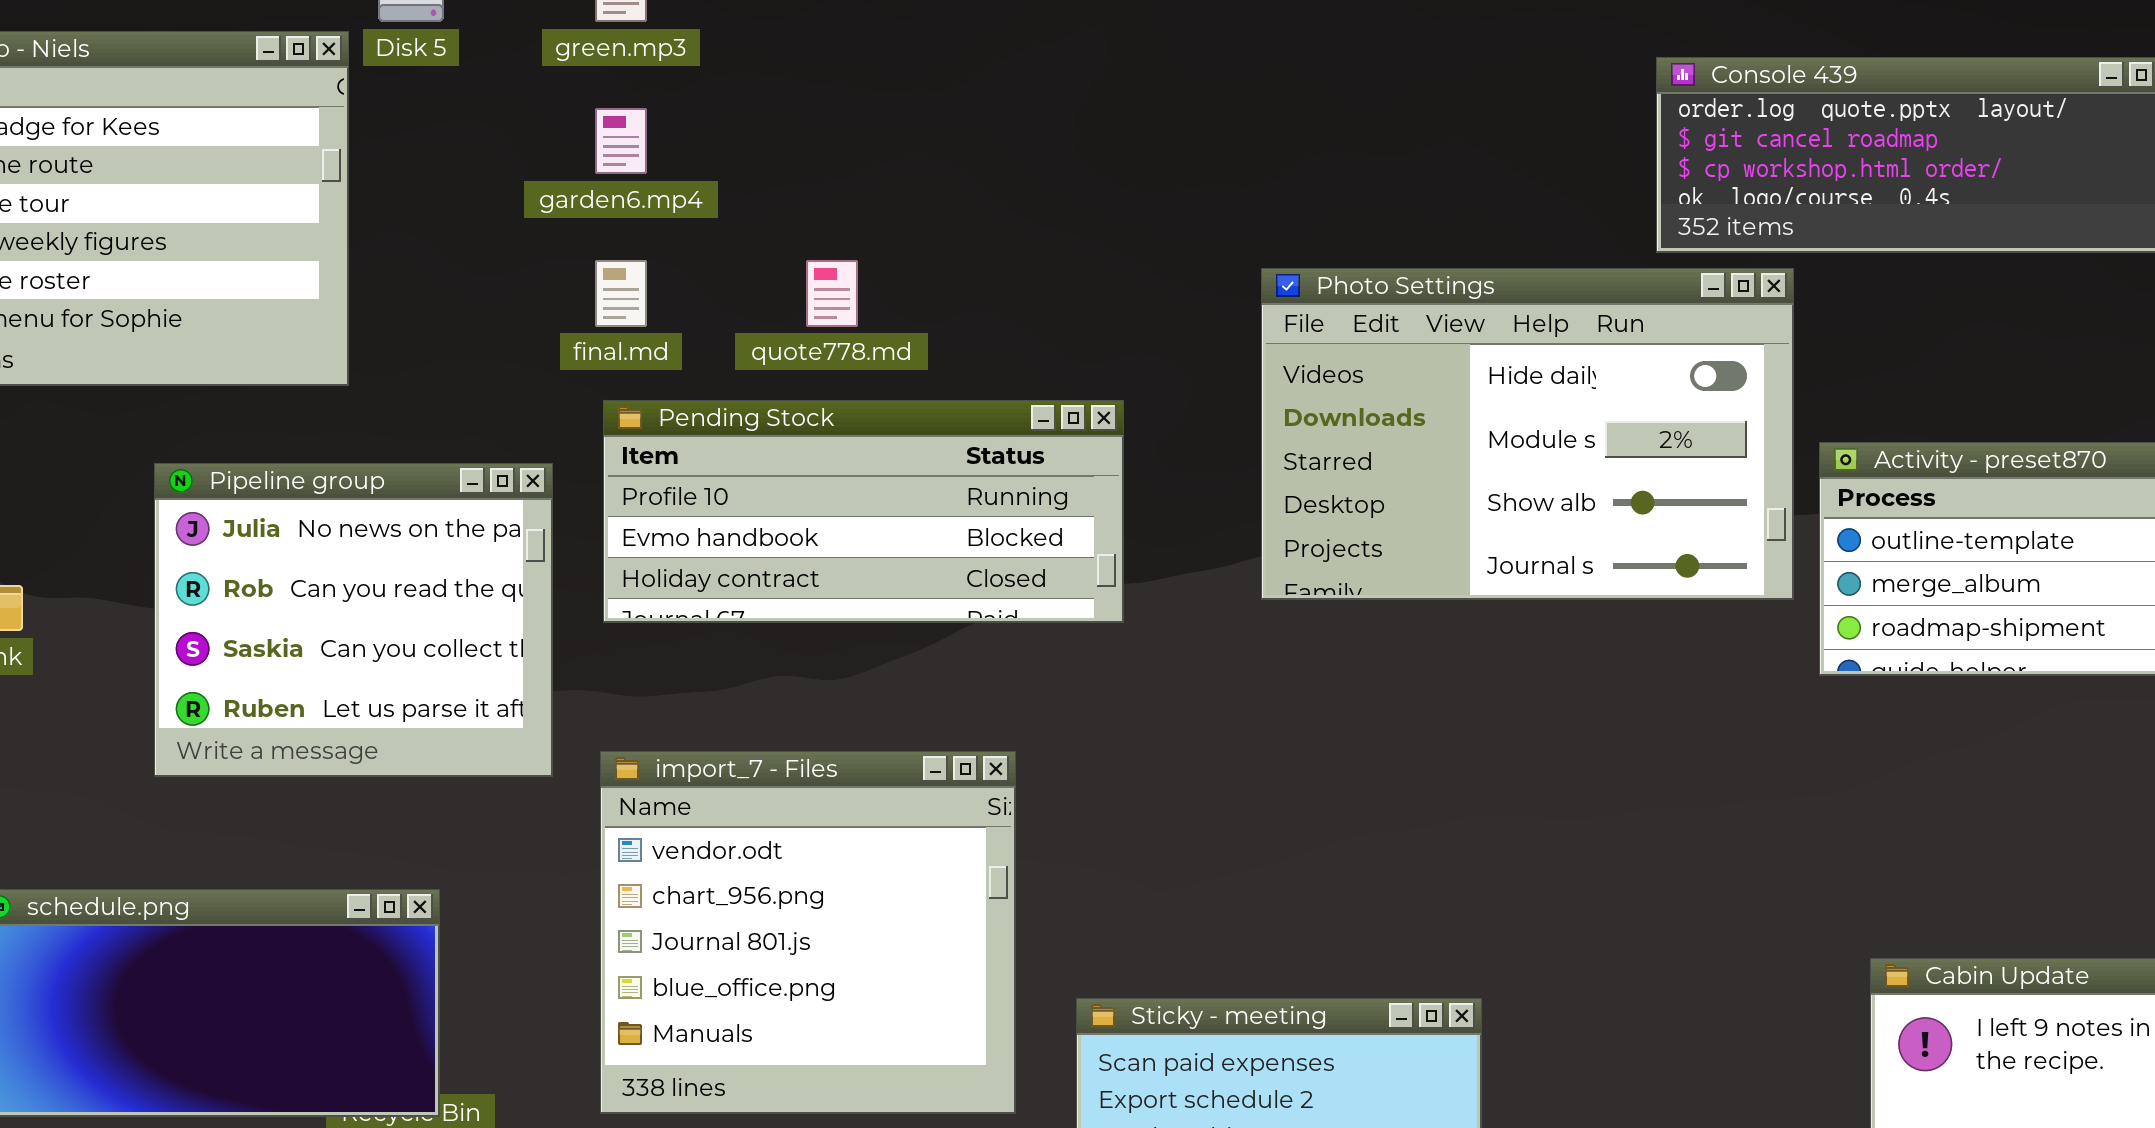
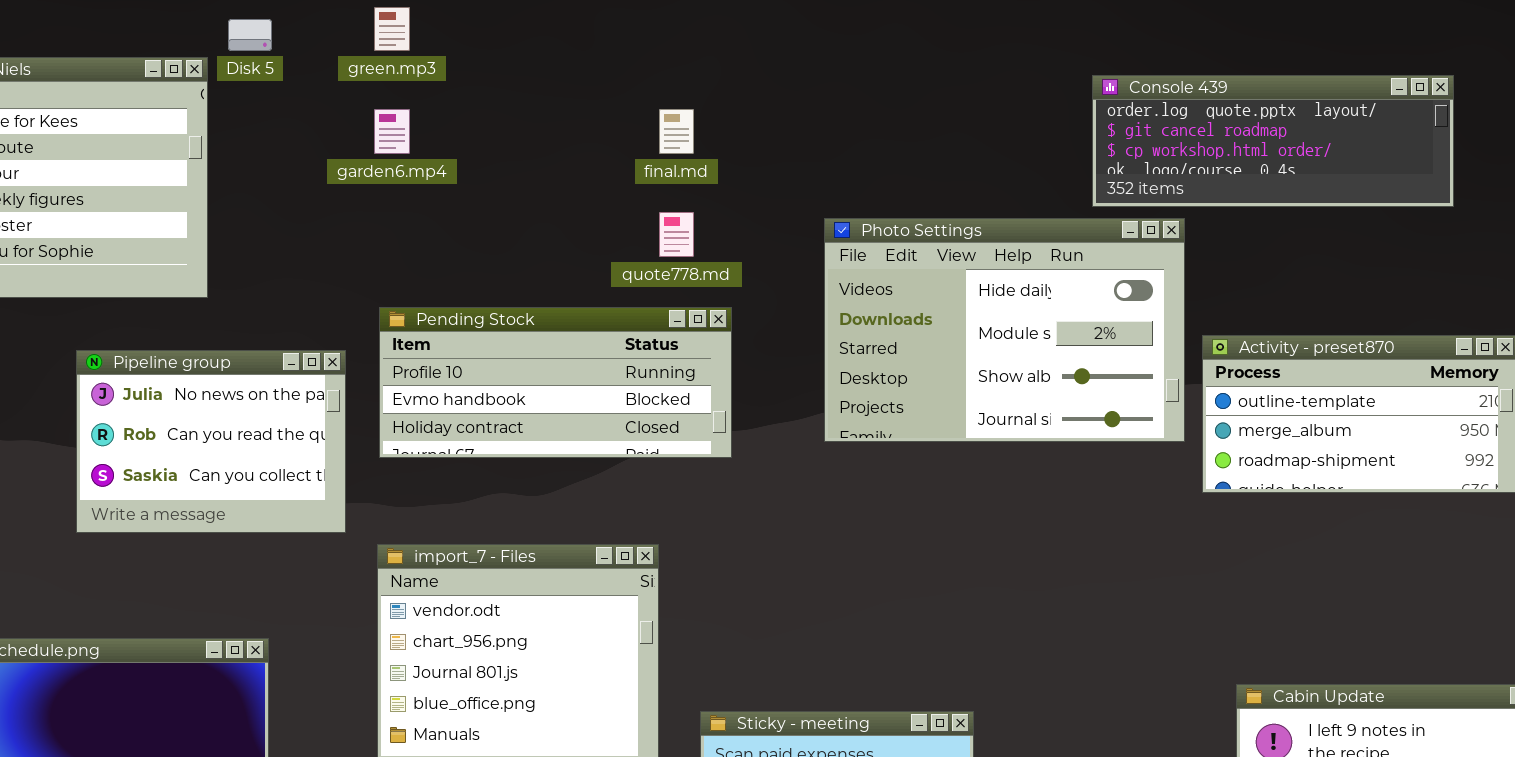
final.md: [595,260,647,327] -> [659,109,694,154], moved
quote778.md: [806,260,858,327] -> [659,212,694,257], moved
Pipeline group: [154,463,553,777] -> [76,350,346,533], resized

